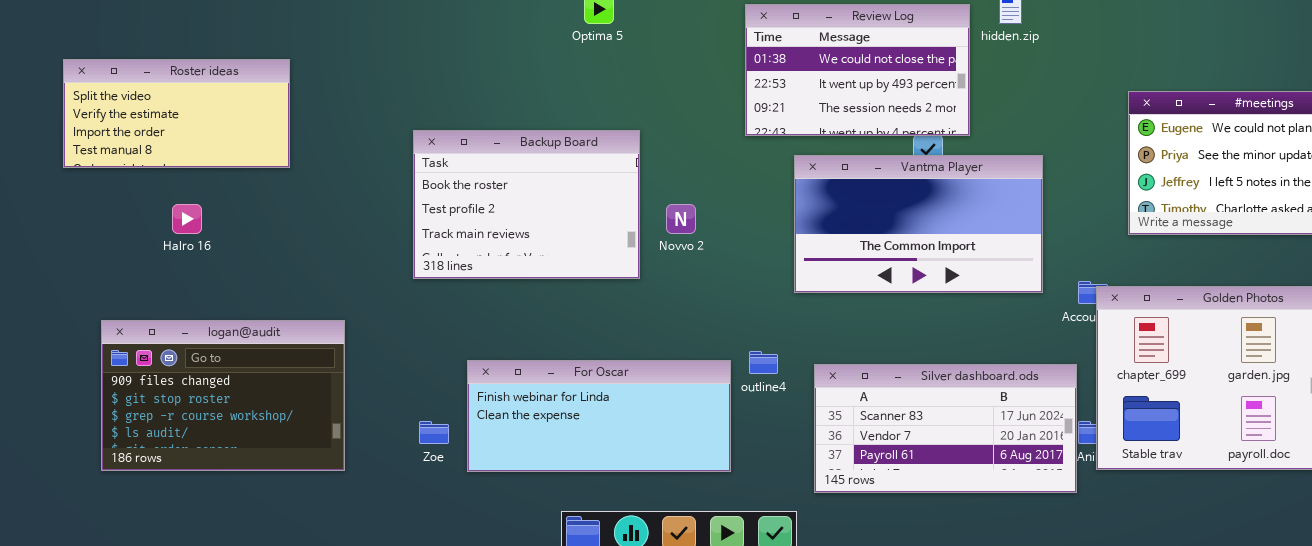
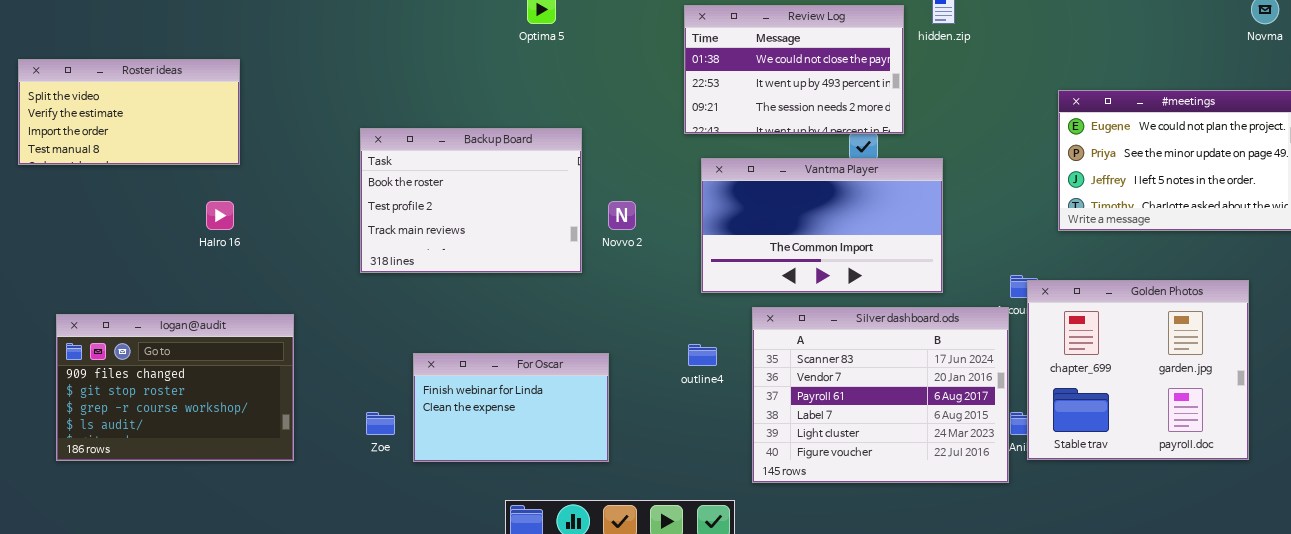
Vantma Player: [794,155,1043,293] -> [701,158,943,293], moved
Halro 16: [172,204,202,234] -> [206,201,234,230], moved
For Oscar: [467,360,731,472] -> [413,353,609,462], resized
Silver dashboard.ods: [814,364,1077,493] -> [752,307,1009,483], resized

